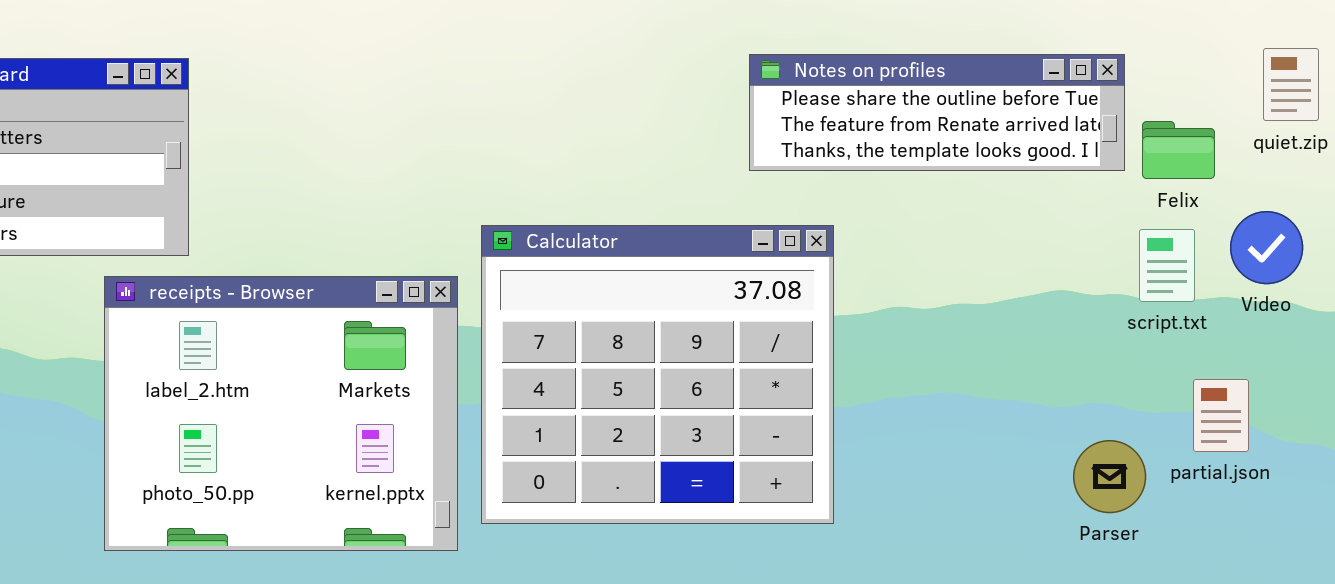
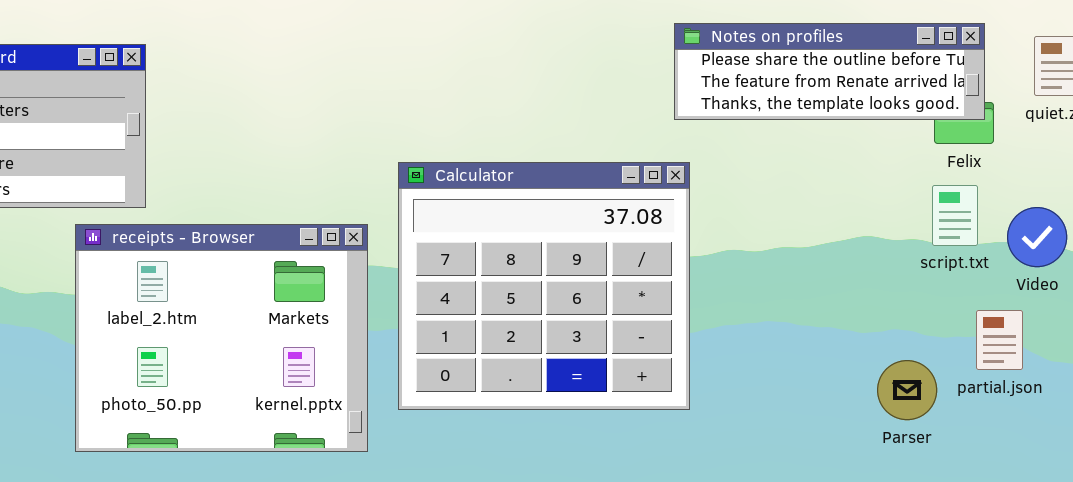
Notes on profiles: [749,54,1125,171] -> [674,23,985,120], moved
Video: [1230,211,1303,284] -> [1007,207,1067,267], moved
Calculator: [481,225,834,524] -> [398,162,690,410], moved

